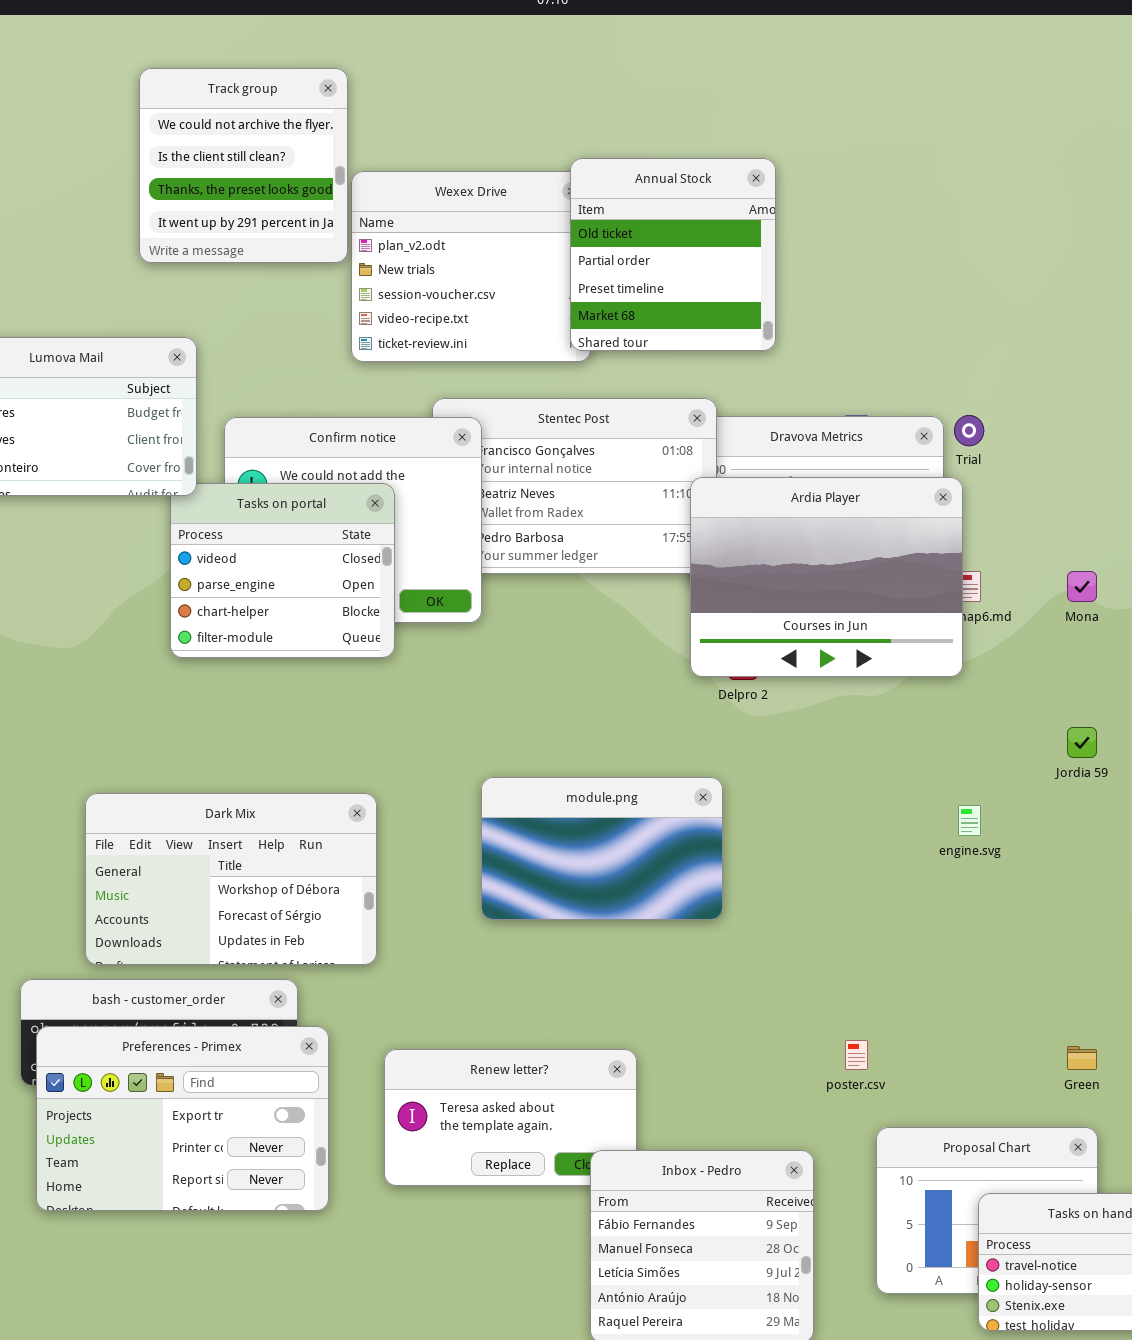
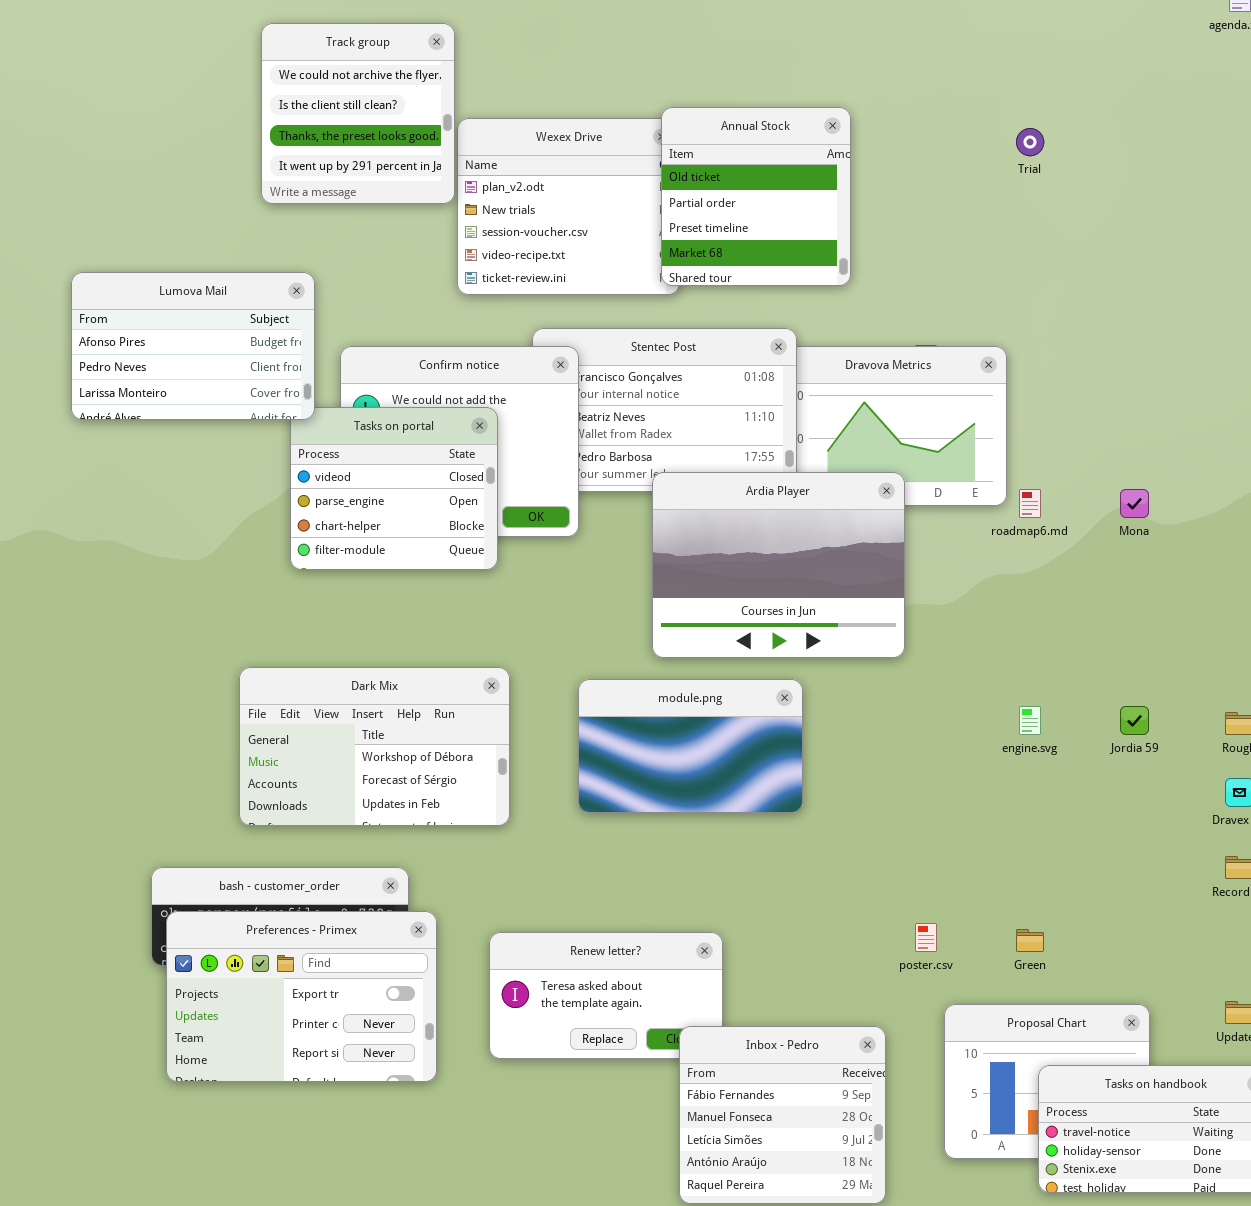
Trial: [954,415,984,446] -> [1016,128,1044,156], moved
Ardia Player: [690,477,963,677] -> [652,472,905,658], moved
Jordia 59: [1067,727,1097,758] -> [1120,706,1149,735], moved
Dark Mix: [85,793,377,965] -> [239,667,510,826], moved
Green: [1067,1046,1097,1070] -> [1016,929,1044,952], moved

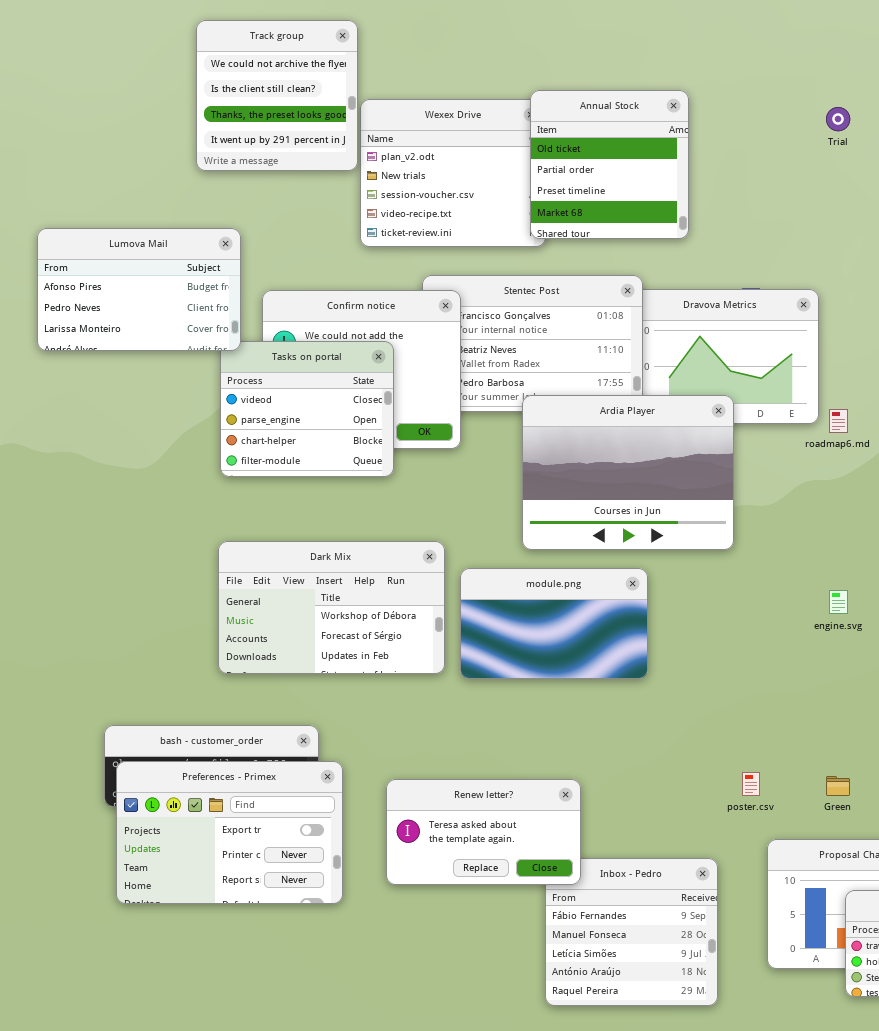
Dark Mix: [239,667,510,826] -> [218,541,445,674], moved
Renew letter?: [489,932,723,1059] -> [386,779,581,885], raised

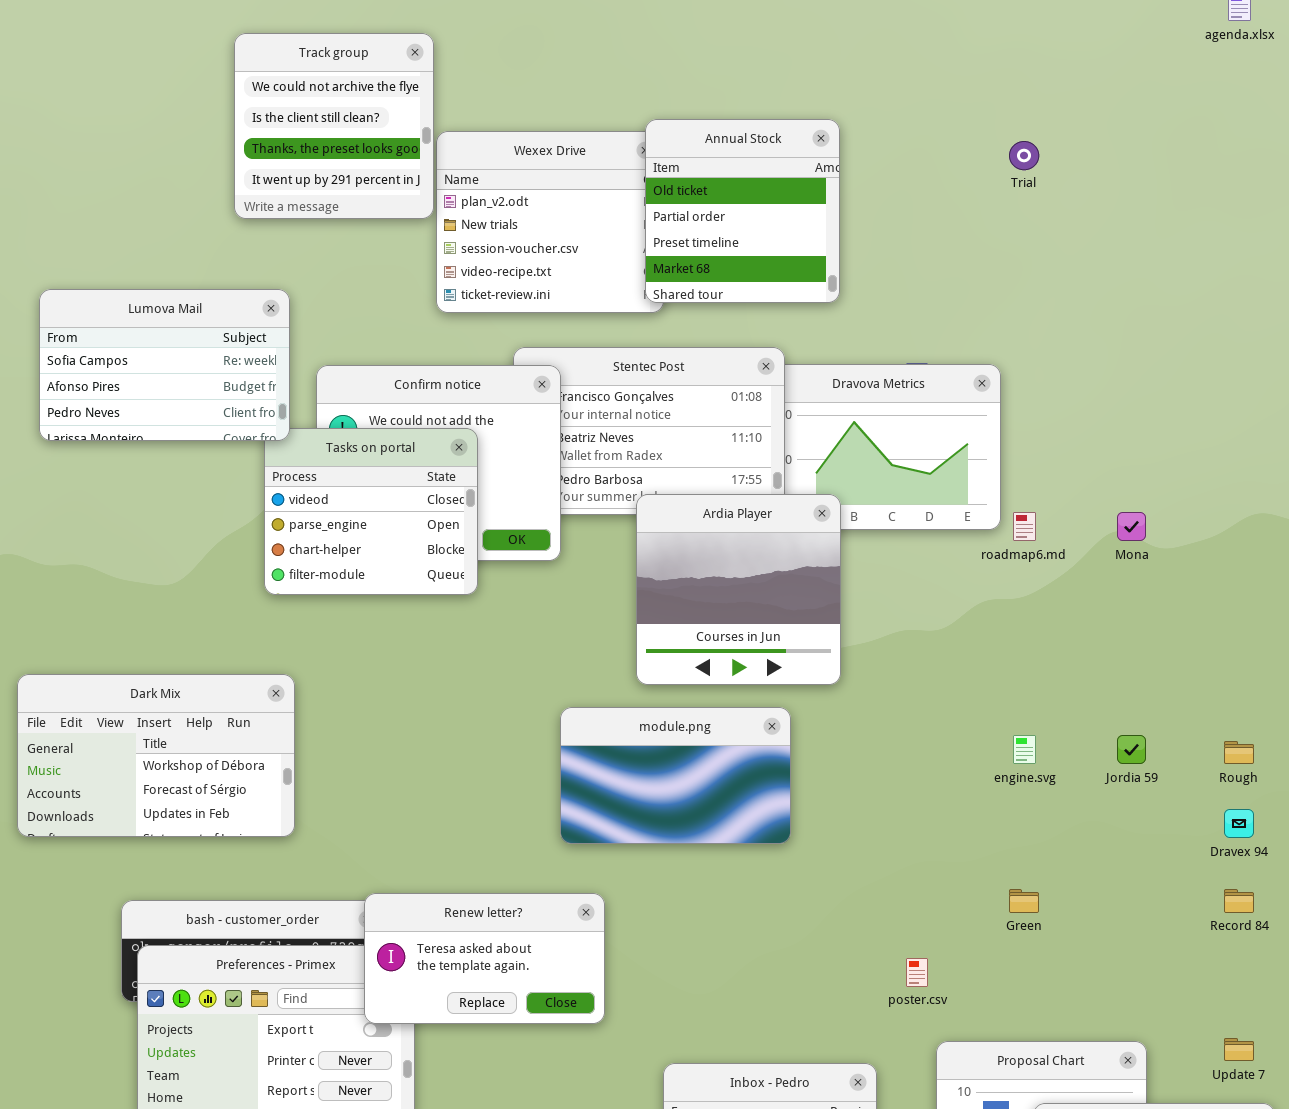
Lumova Mail: [37,228,241,351] -> [39,289,290,441], scrolled up 1 row
Ardia Player: [522,395,734,550] -> [636,494,841,685], resized
Dark Mix: [218,541,445,674] -> [17,674,295,837], moved
Green: [826,776,850,796] -> [1009,889,1039,913], moved
Renew letter?: [386,779,581,885] -> [364,893,605,1024], moved

